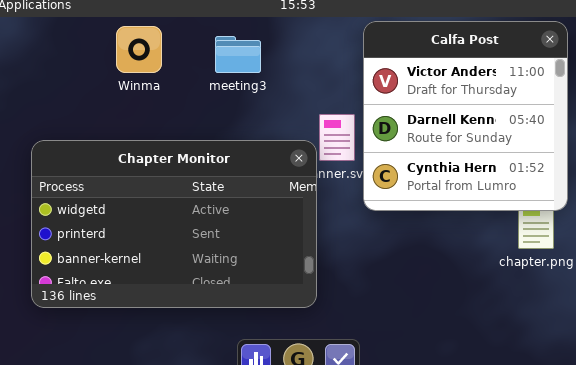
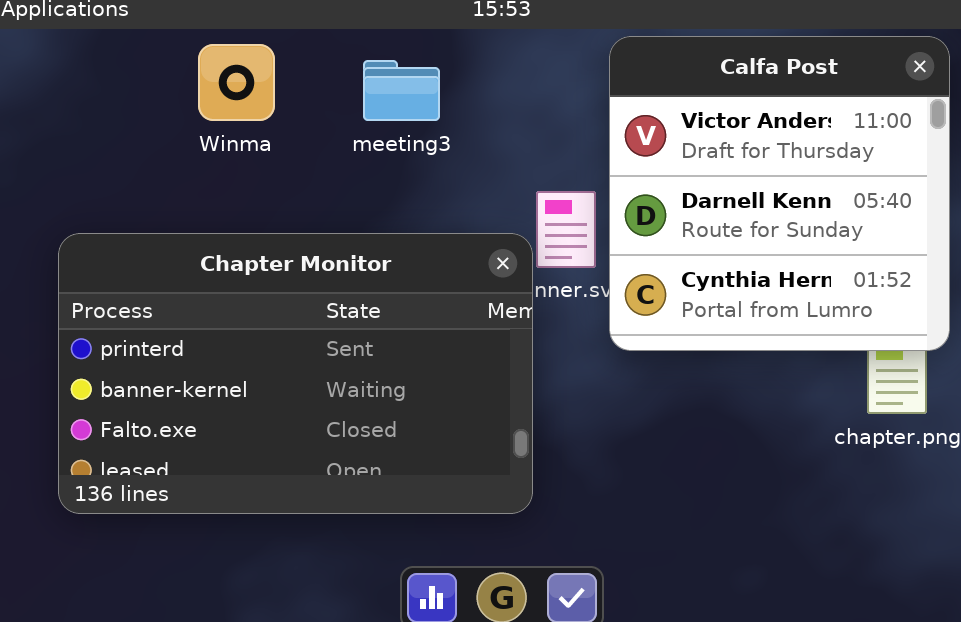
Chapter Monitor: [31,140,317,308] -> [58,233,533,514], scrolled down 1 row

